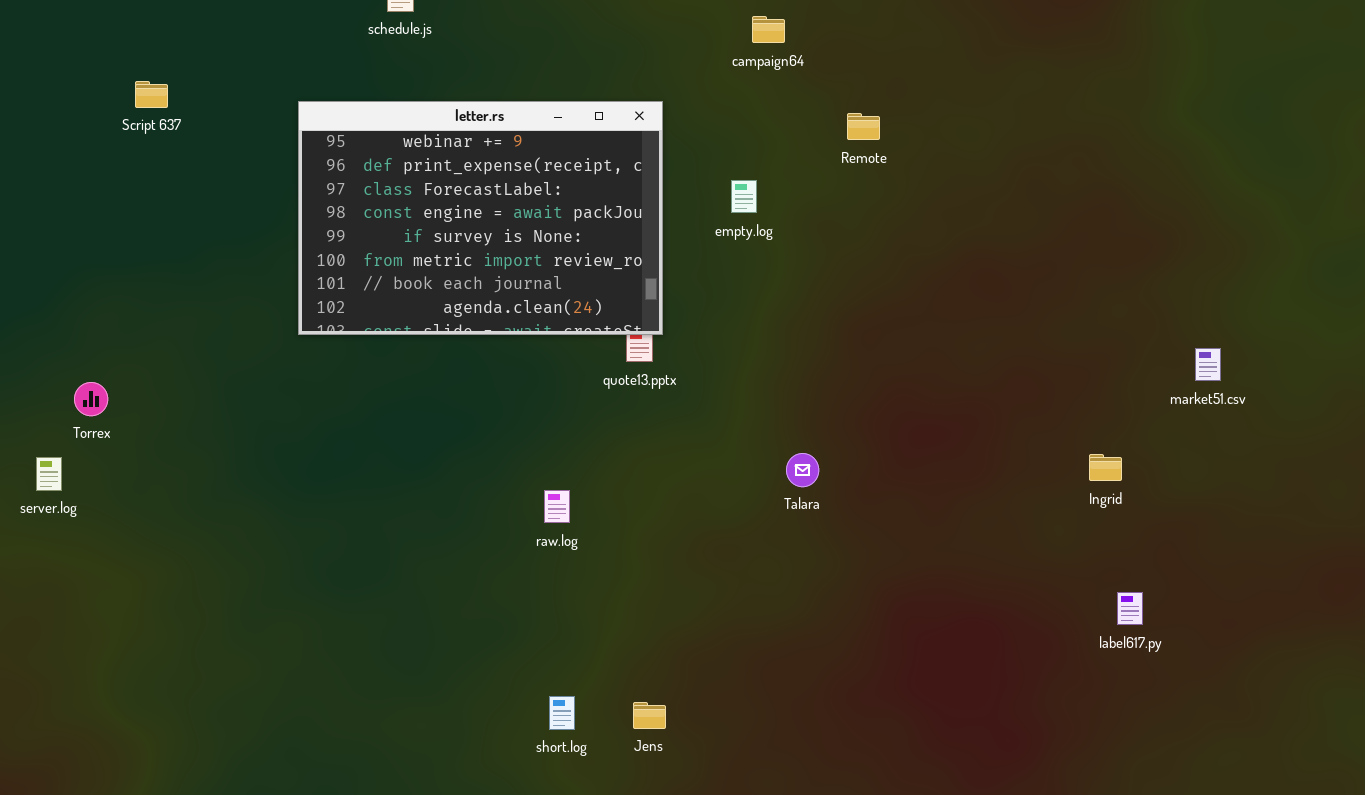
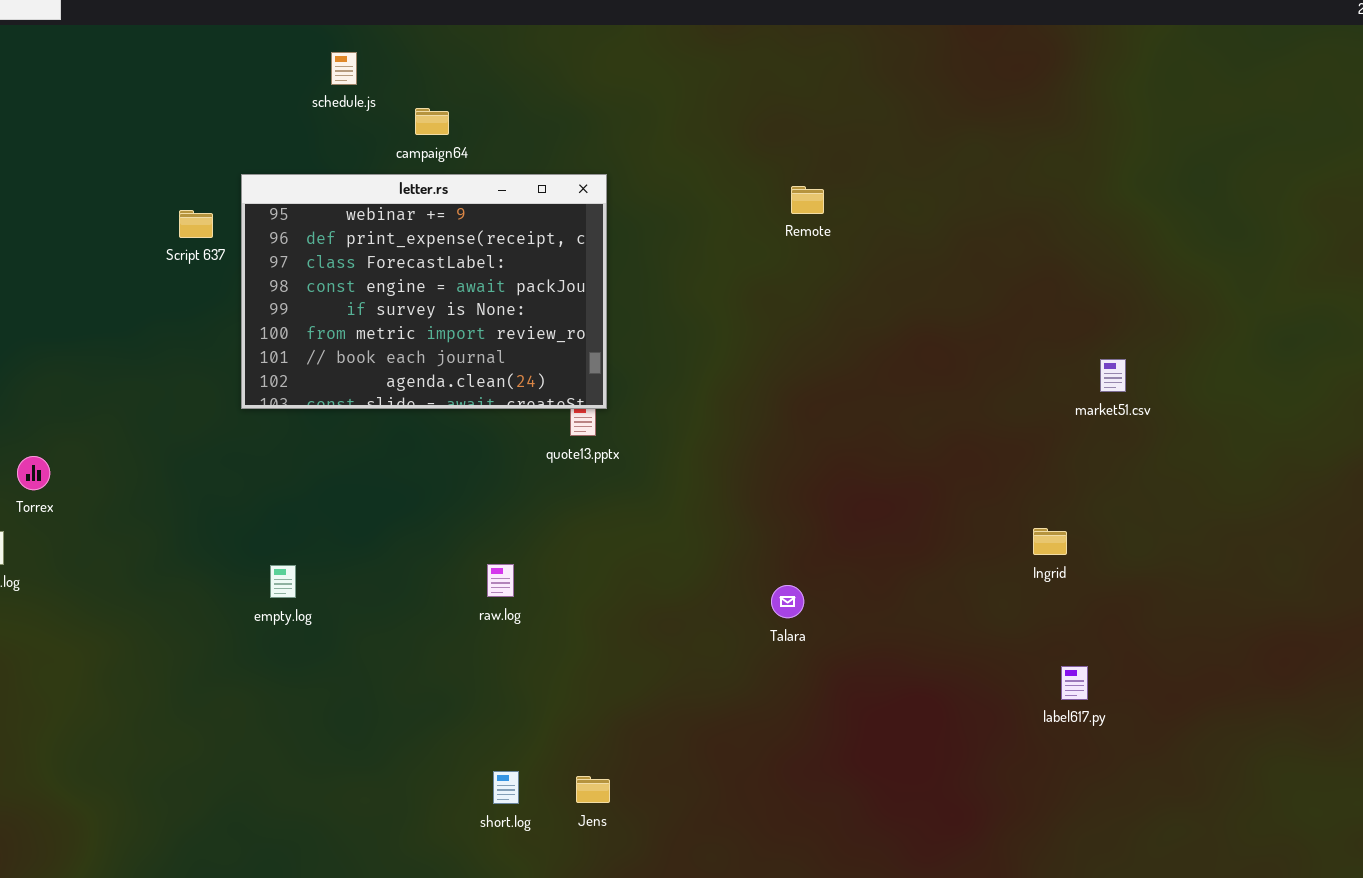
campaign64: [752,16,785,43] -> [415,108,449,135], moved
Script 637: [135,81,168,108] -> [179,210,213,238], moved
empty.log: [731,180,757,213] -> [270,565,296,598], moved
market51.csv: [1195,348,1221,381] -> [1100,359,1126,392], moved
Talara: [786,453,819,487] -> [771,585,804,618], moved

